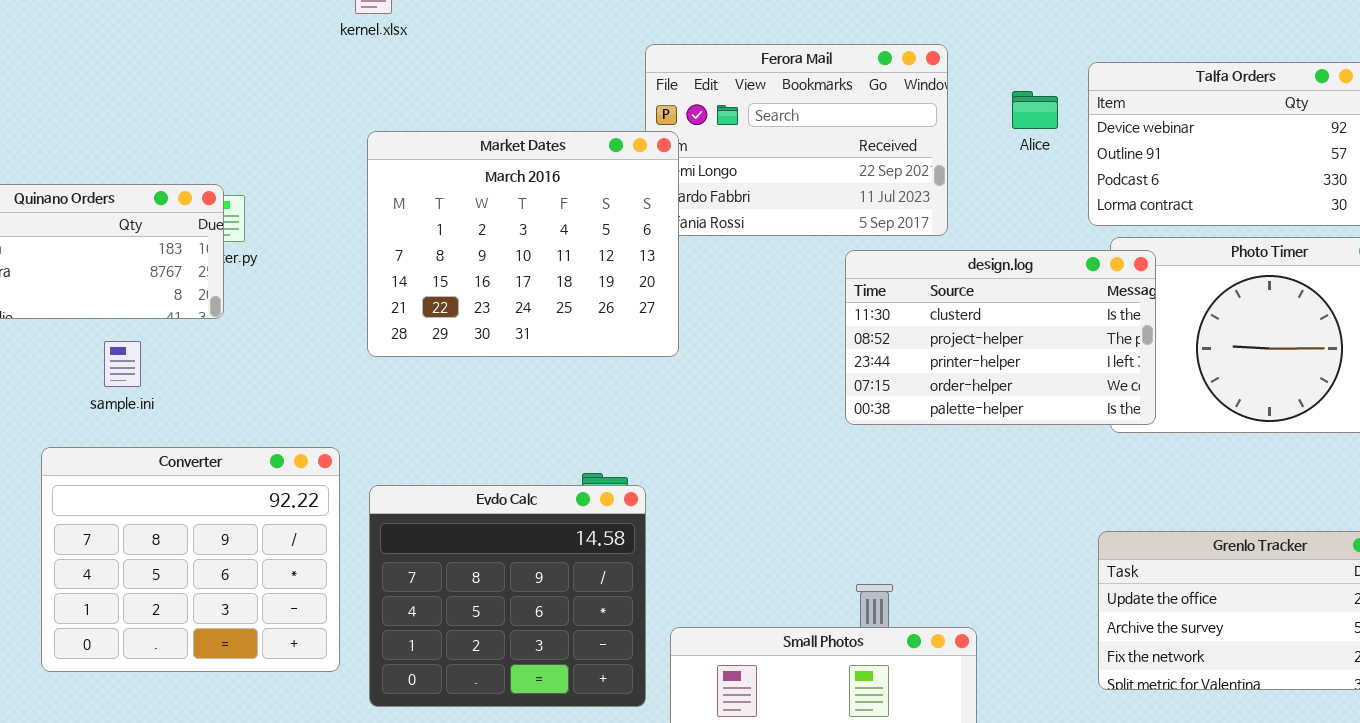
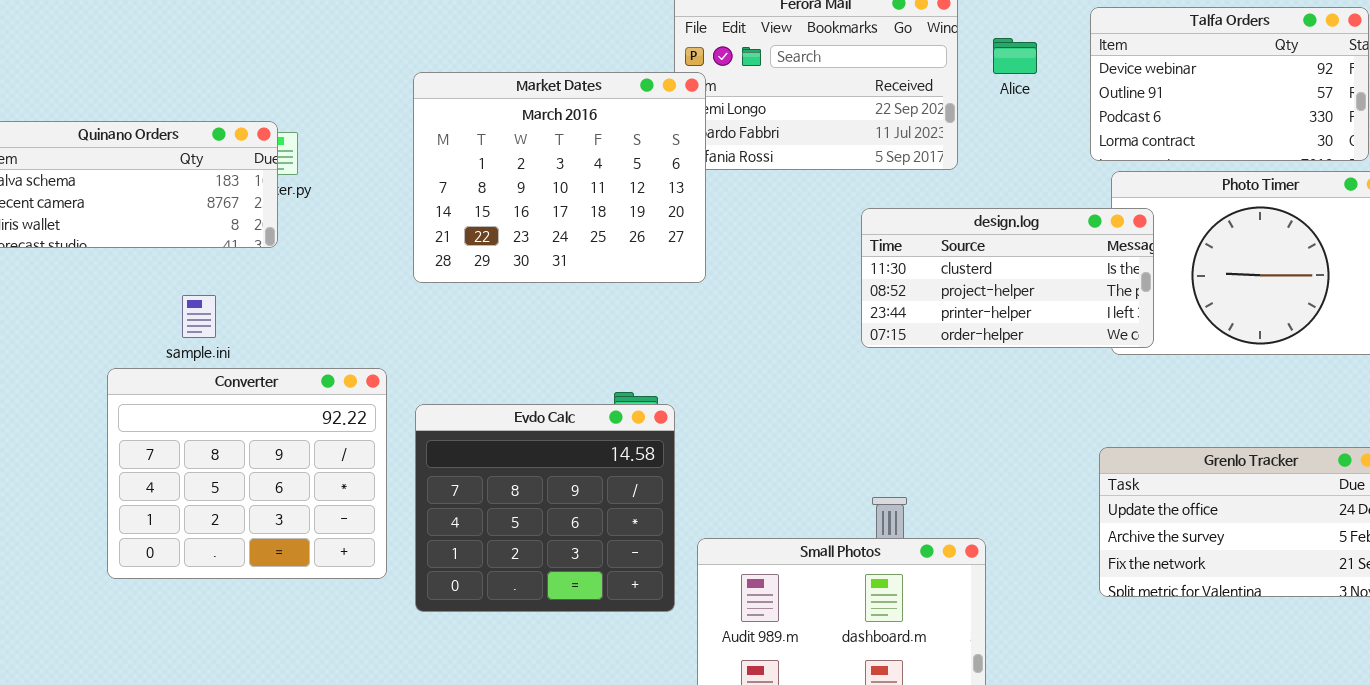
Alice: [1012,91,1058,129] -> [993,38,1037,74], moved
design.log: [845,250,1156,425] -> [861,208,1154,348], resized
sample.ini: [104,341,141,387] -> [182,295,216,338], moved

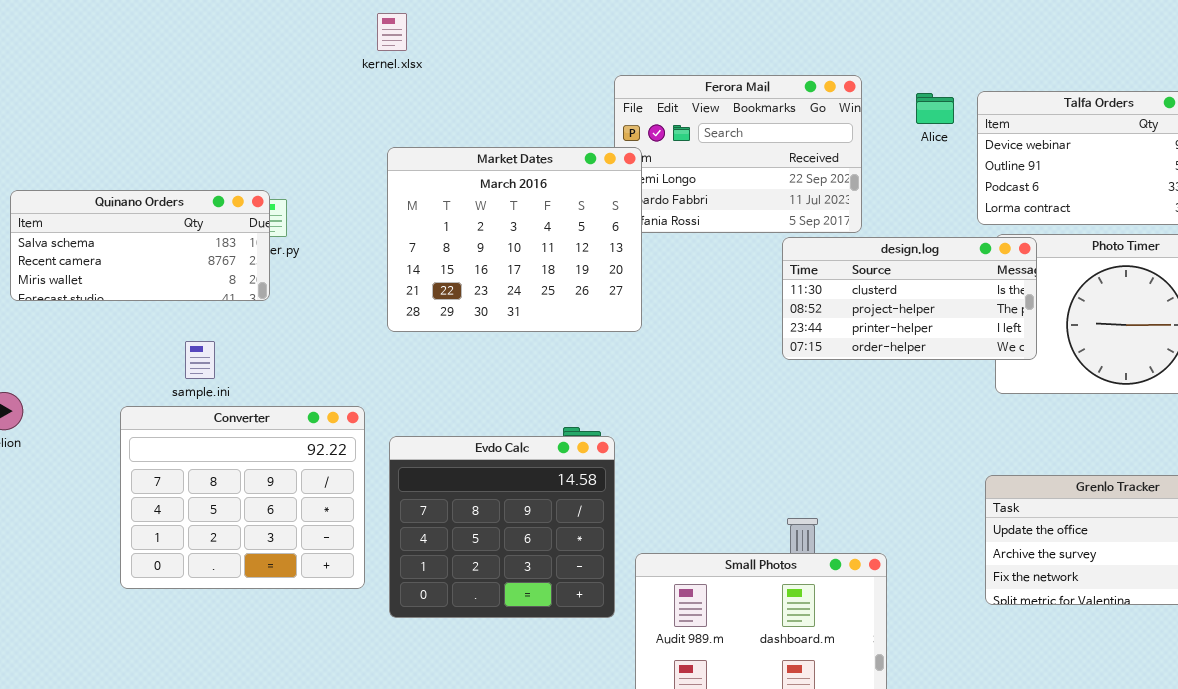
Alice: [993,38,1037,74] -> [916,93,954,124], moved
design.log: [861,208,1154,348] -> [782,237,1037,360], moved

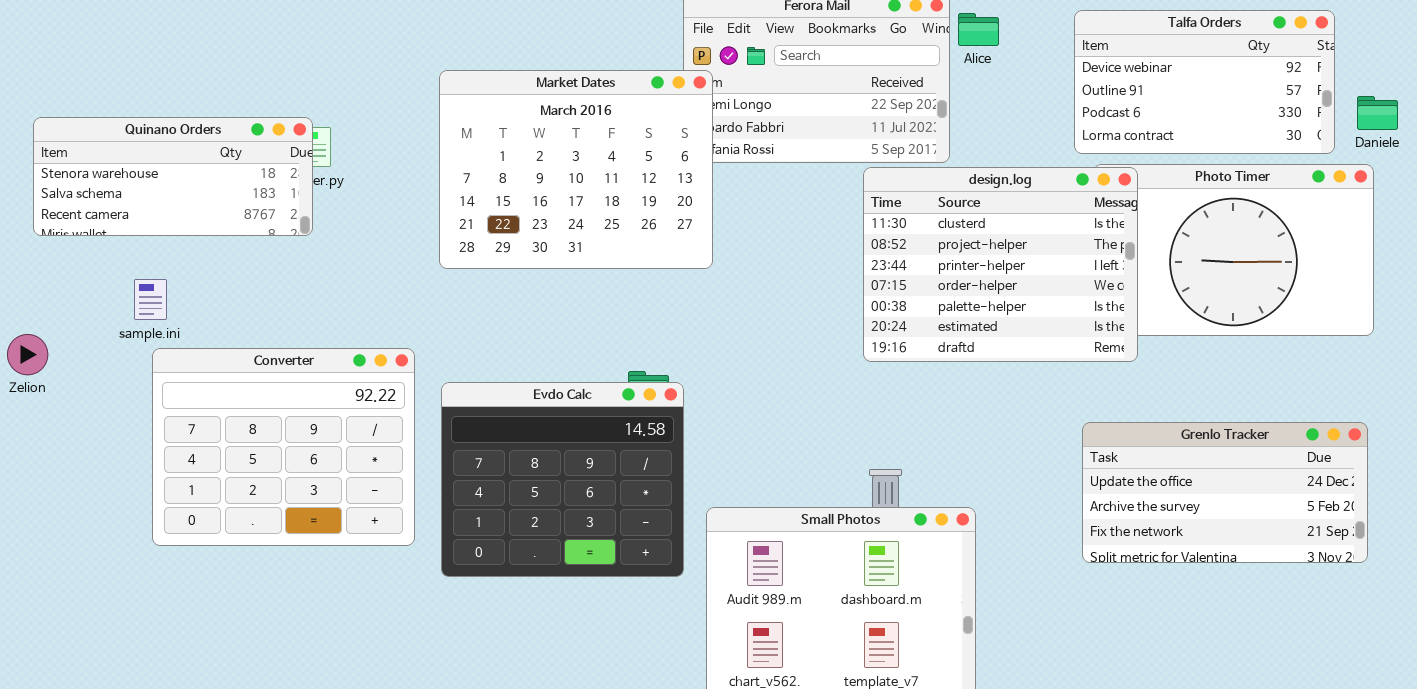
Alice: [916,93,954,124] -> [958,13,999,46], moved
Quinano Orders: [10,190,270,301] -> [33,117,313,236], scrolled up 1 row
design.log: [782,237,1037,360] -> [863,167,1138,362], resized
sample.ini: [185,341,215,379] -> [134,279,167,320], moved

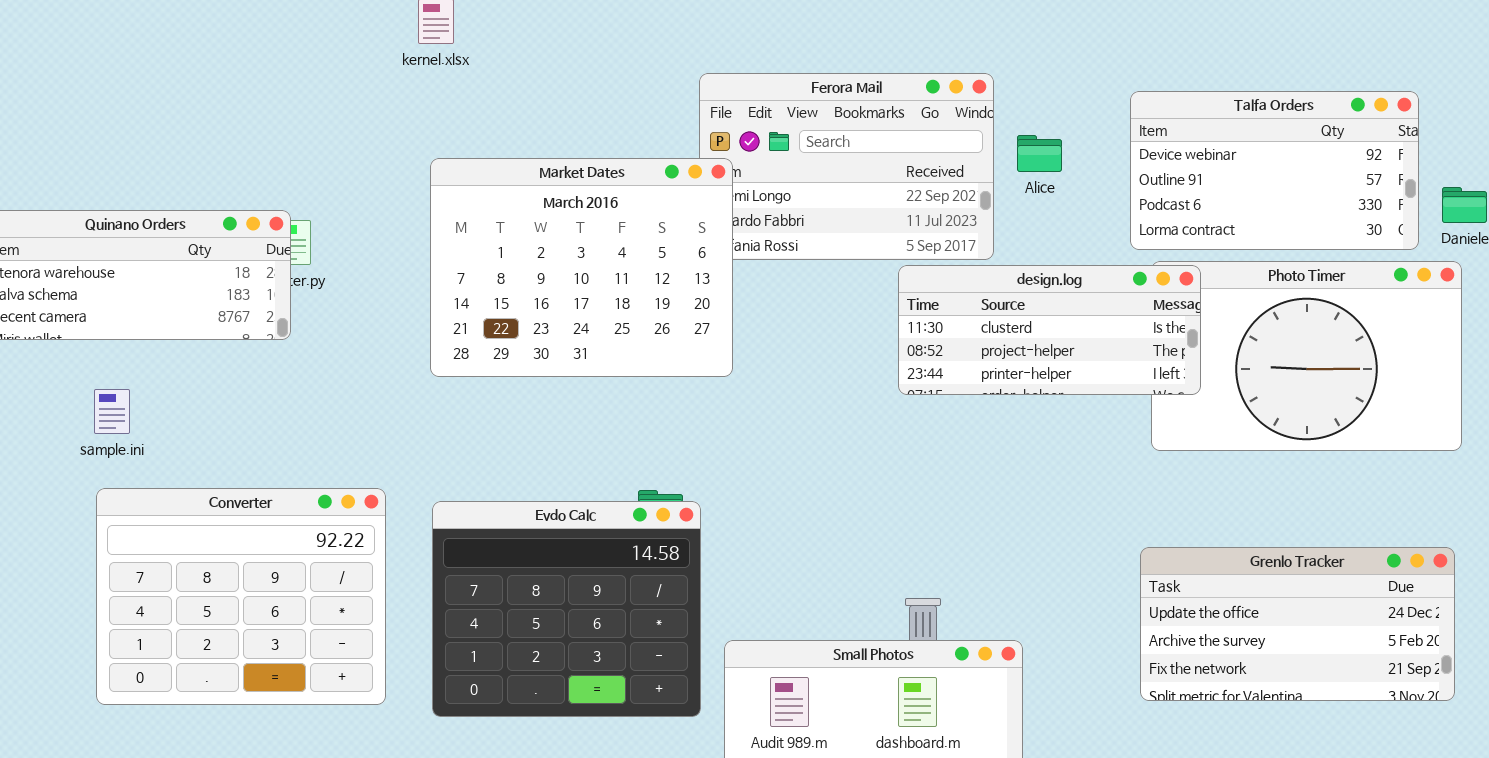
Alice: [958,13,999,46] -> [1017,135,1062,172], moved
design.log: [863,167,1138,362] -> [898,265,1201,395], resized
Converter: [152,348,415,546] -> [96,488,386,705], moved

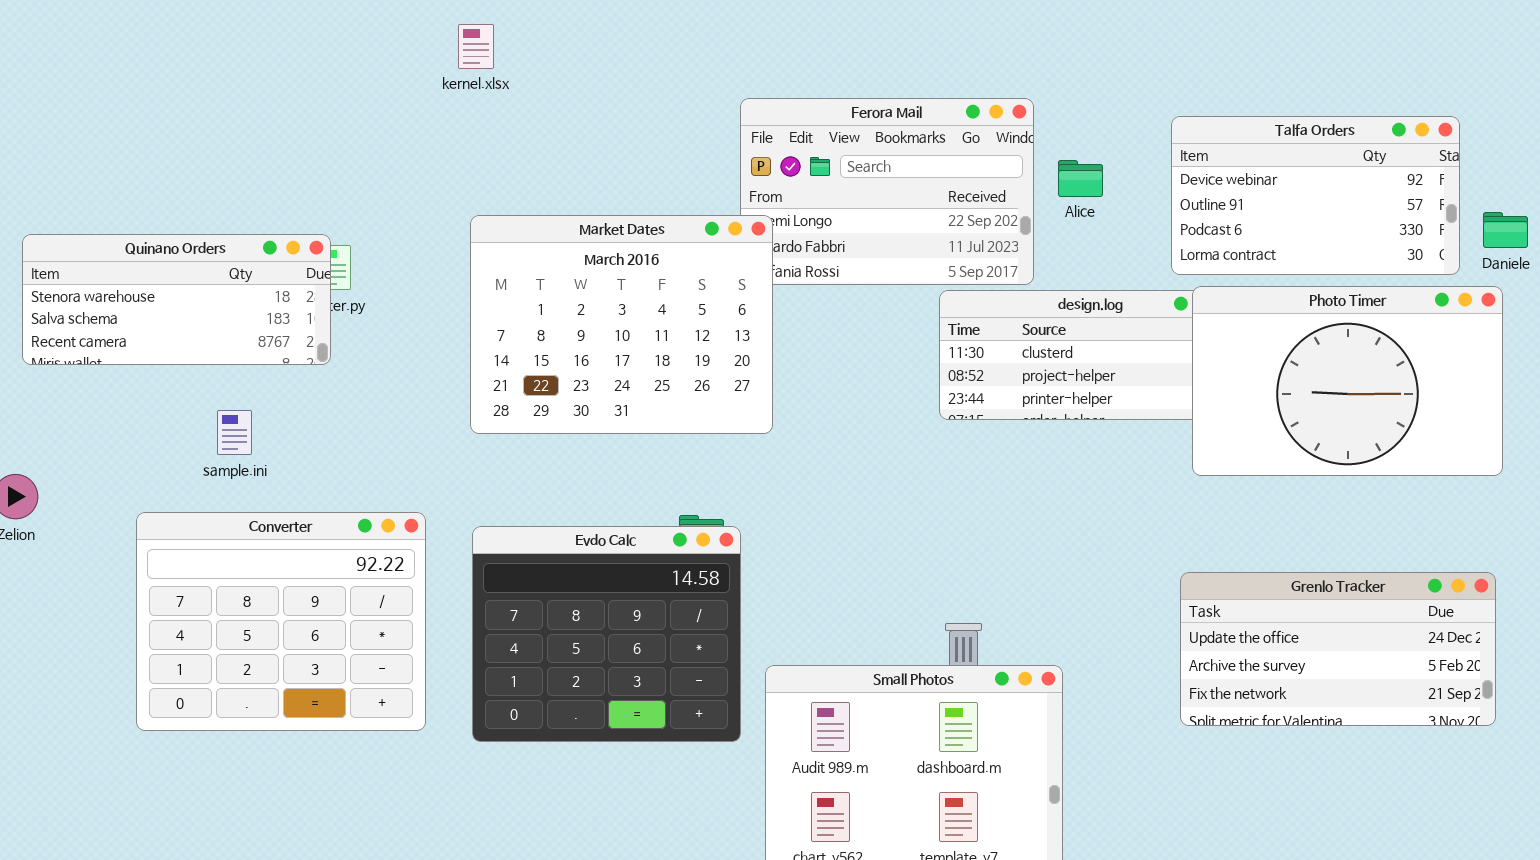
Market Dates: [430,158,733,377] -> [470,215,773,434], moved
Photo Timer: [1151,261,1462,451] -> [1192,286,1503,476], raised
sample.ini: [94,389,130,434] -> [217,410,252,455], moved

